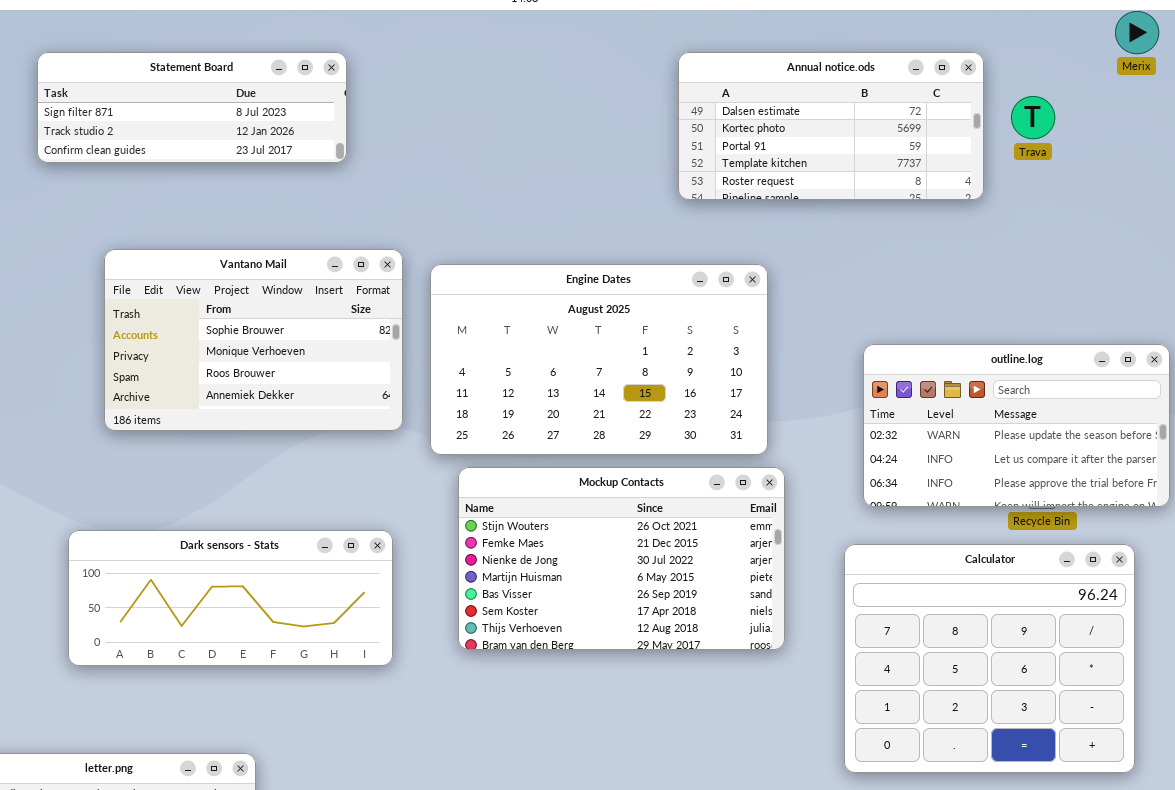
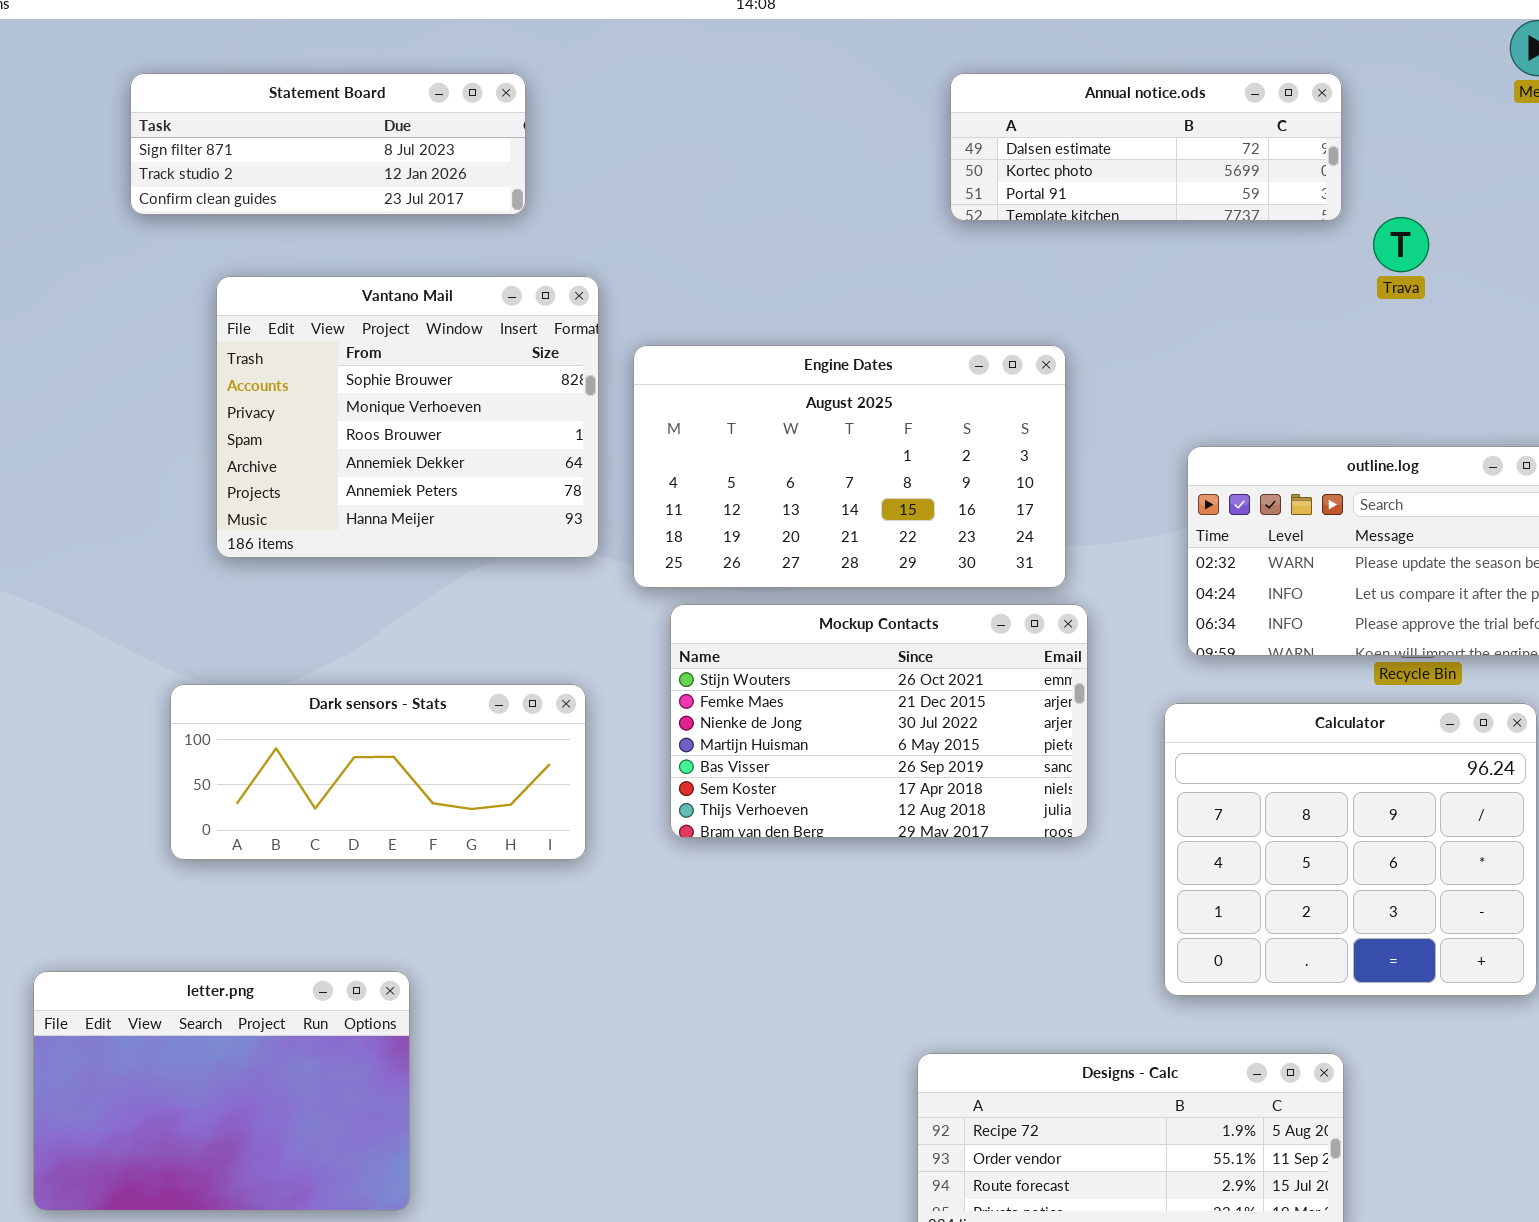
Annual notice.ods: [678,52,984,200] -> [950,73,1342,221], resized
Trava: [1011,96,1055,139] -> [1373,217,1429,272], moved
Vantano Mail: [104,249,403,431] -> [216,276,599,558], resized

